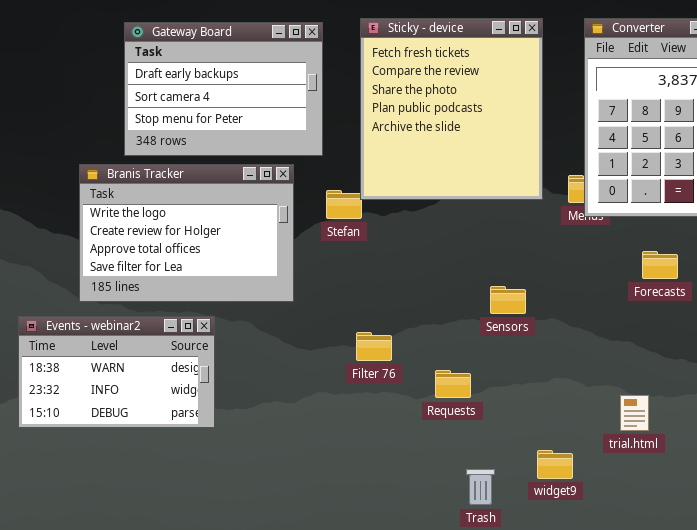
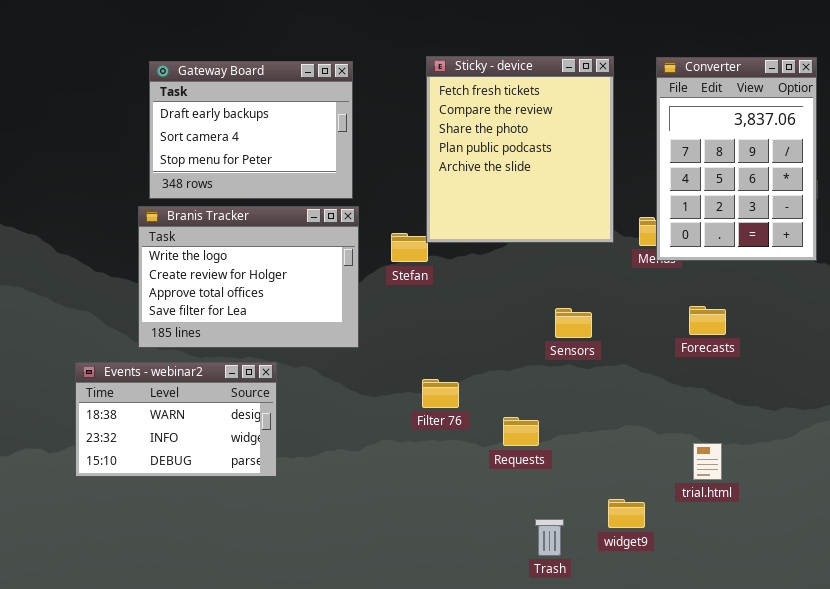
Gateway Board: [124,22,323,156] -> [149,61,353,199], moved
Forecasts: [642,251,678,279] -> [689,306,726,335], moved
Sensors: [490,286,526,314] -> [555,308,592,338], moved

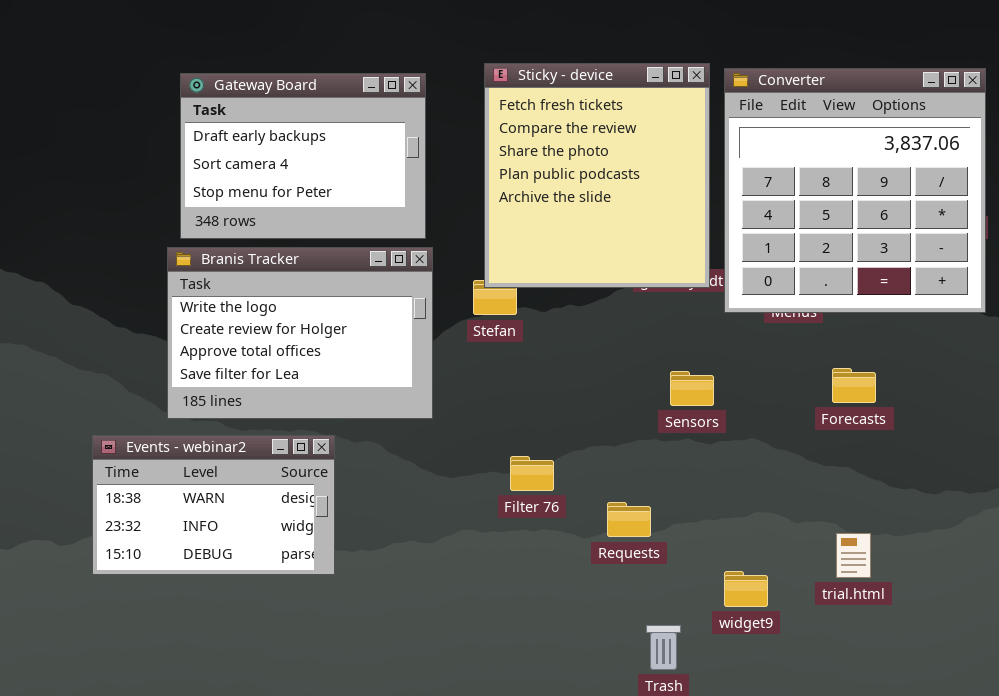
Sticky - device: [426,56,614,243] -> [484,63,710,288], moved
Converter: [656,57,817,261] -> [724,68,986,313], resized
widget9: [608,499,645,528] -> [724,571,768,607], moved

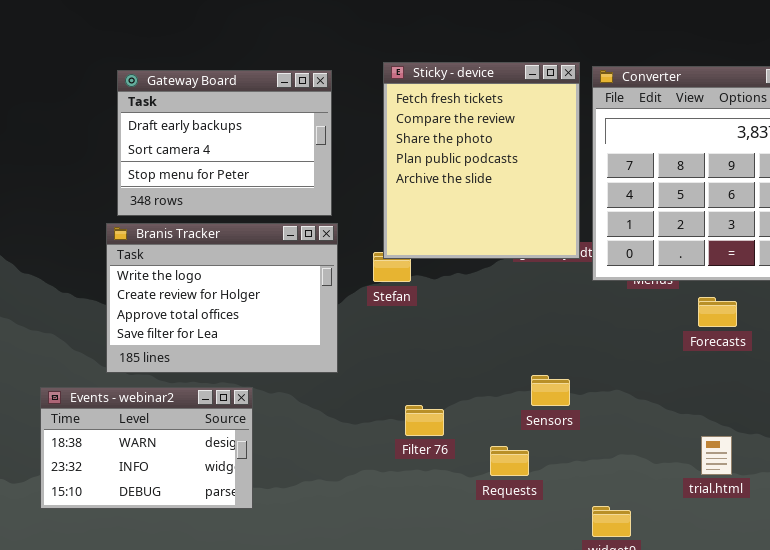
Forecasts: [832,368,876,403] -> [698,297,737,327], moved
Sensors: [670,371,714,406] -> [531,375,570,406], moved
trial.html: [836,533,871,578] -> [701,436,732,475], moved

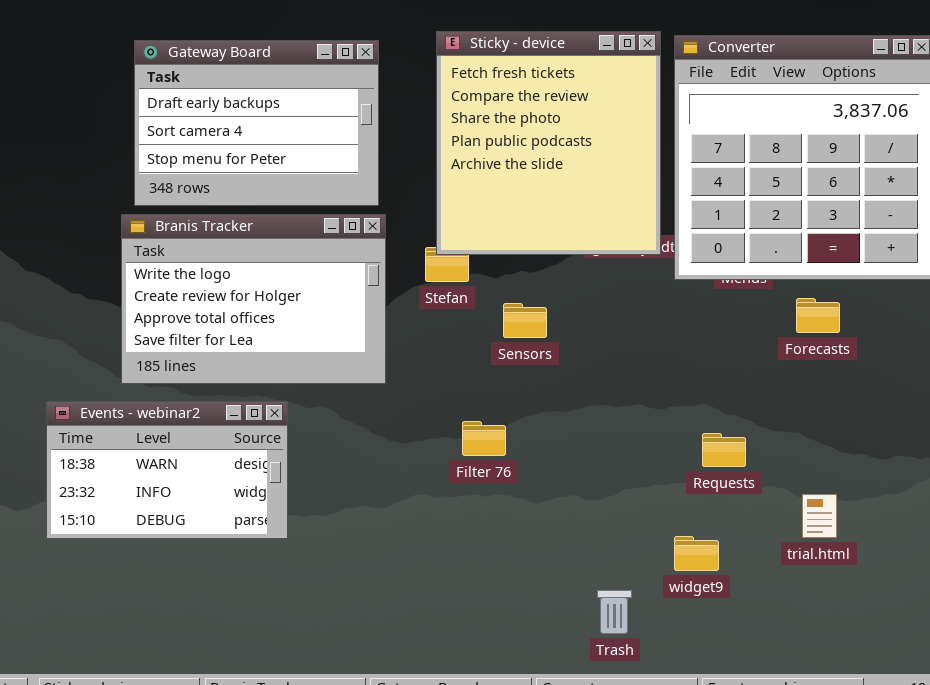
Sensors: [531,375,570,406] -> [503,303,547,338], moved
trial.html: [701,436,732,475] -> [802,494,837,538], moved
Requests: [490,446,529,476] -> [702,433,746,467], moved

